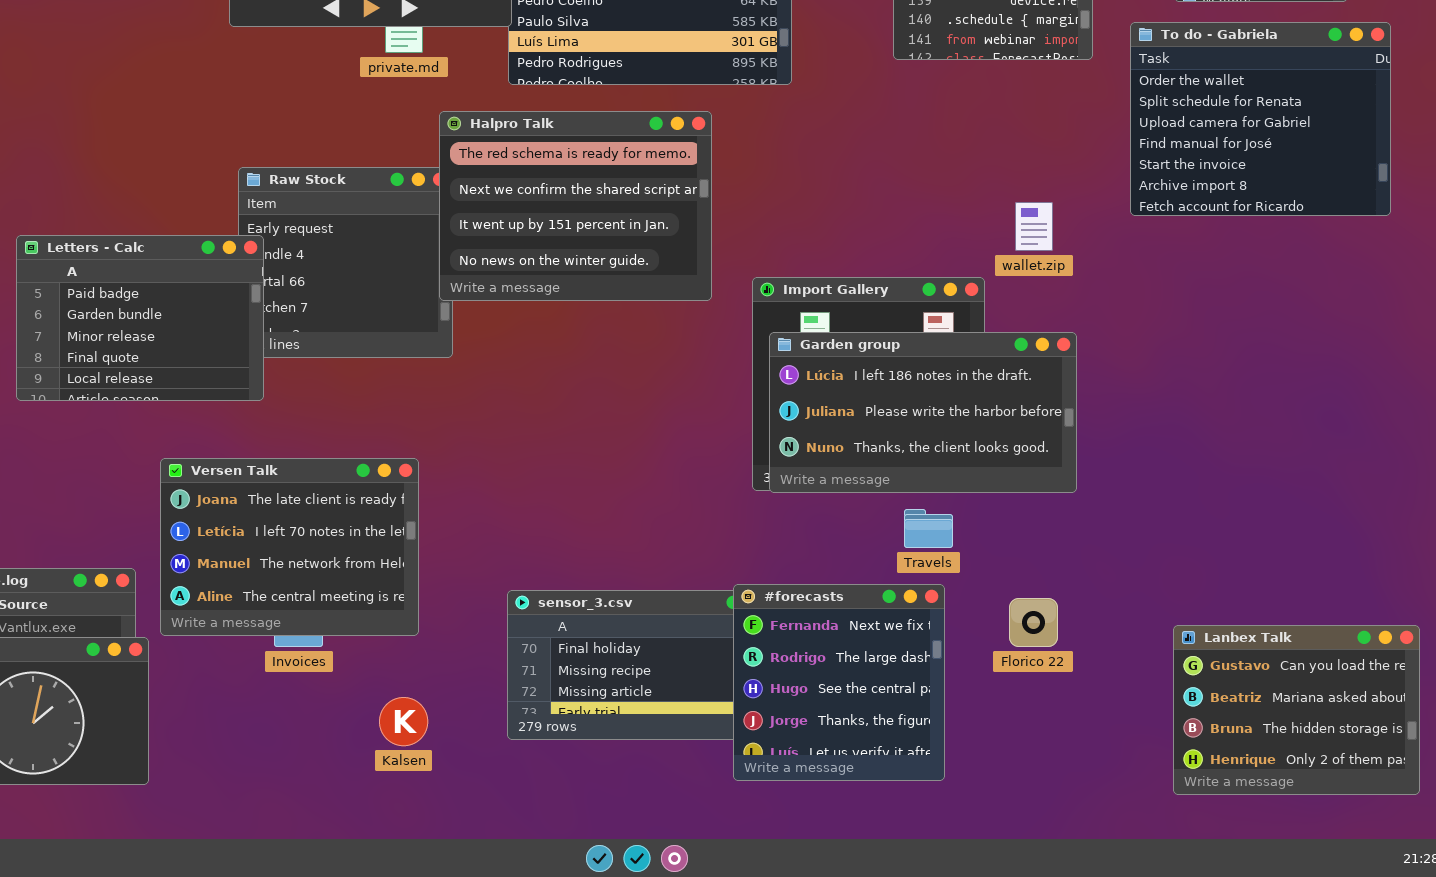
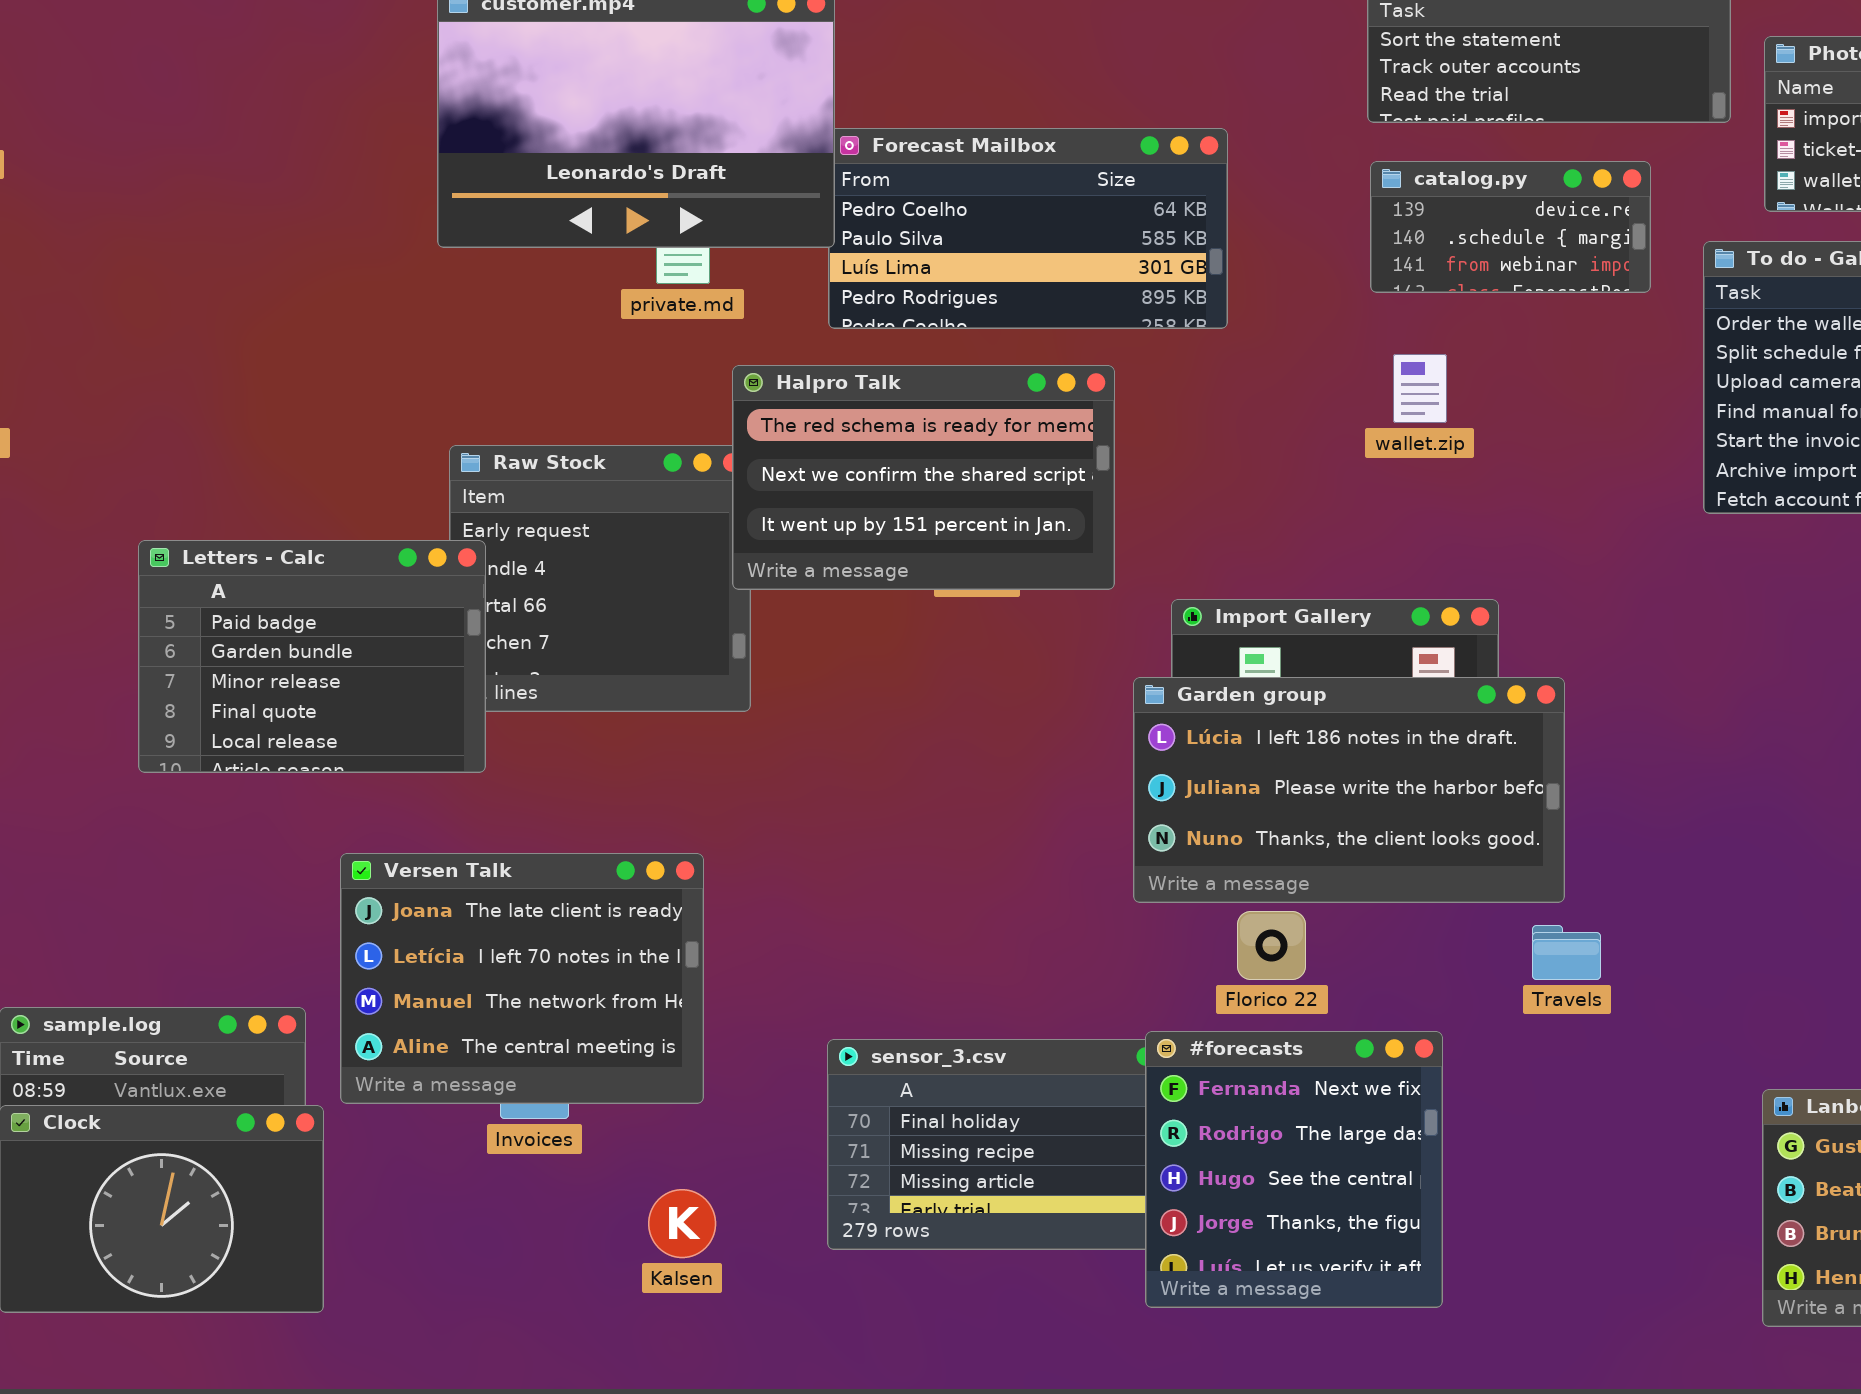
Halpro Talk: [439,111,712,301] -> [732,365,1115,590], resized
wallet.zip: [1015,202,1053,251] -> [1393,354,1447,423], moved
Garden group: [769,332,1077,493] -> [1133,677,1565,903], moved
Travels: [904,509,953,548] -> [1532,925,1601,980], moved
Florico 22: [1009,598,1058,647] -> [1237,911,1306,980], moved

